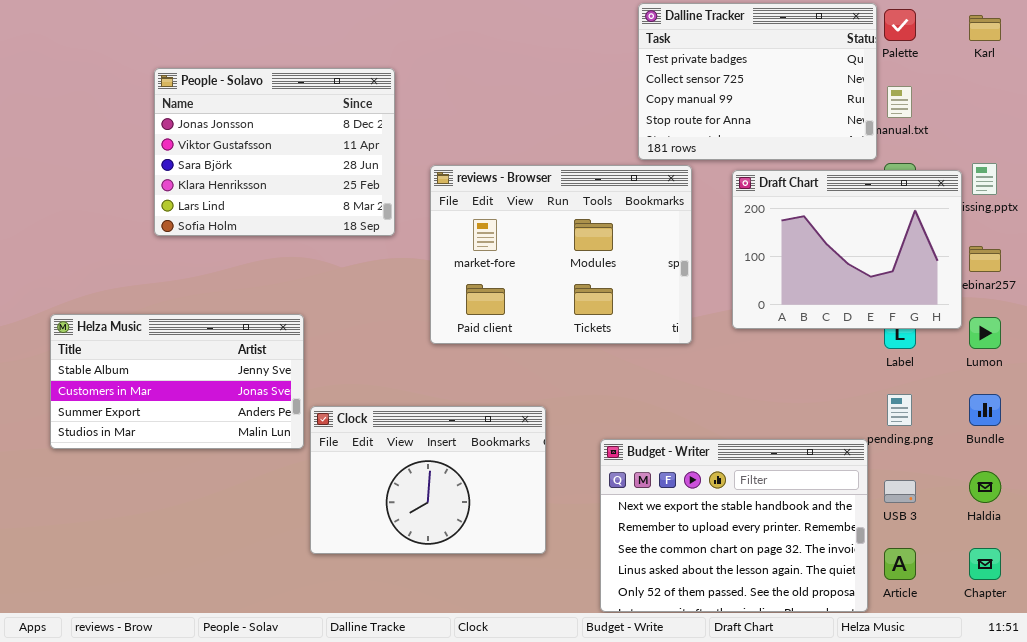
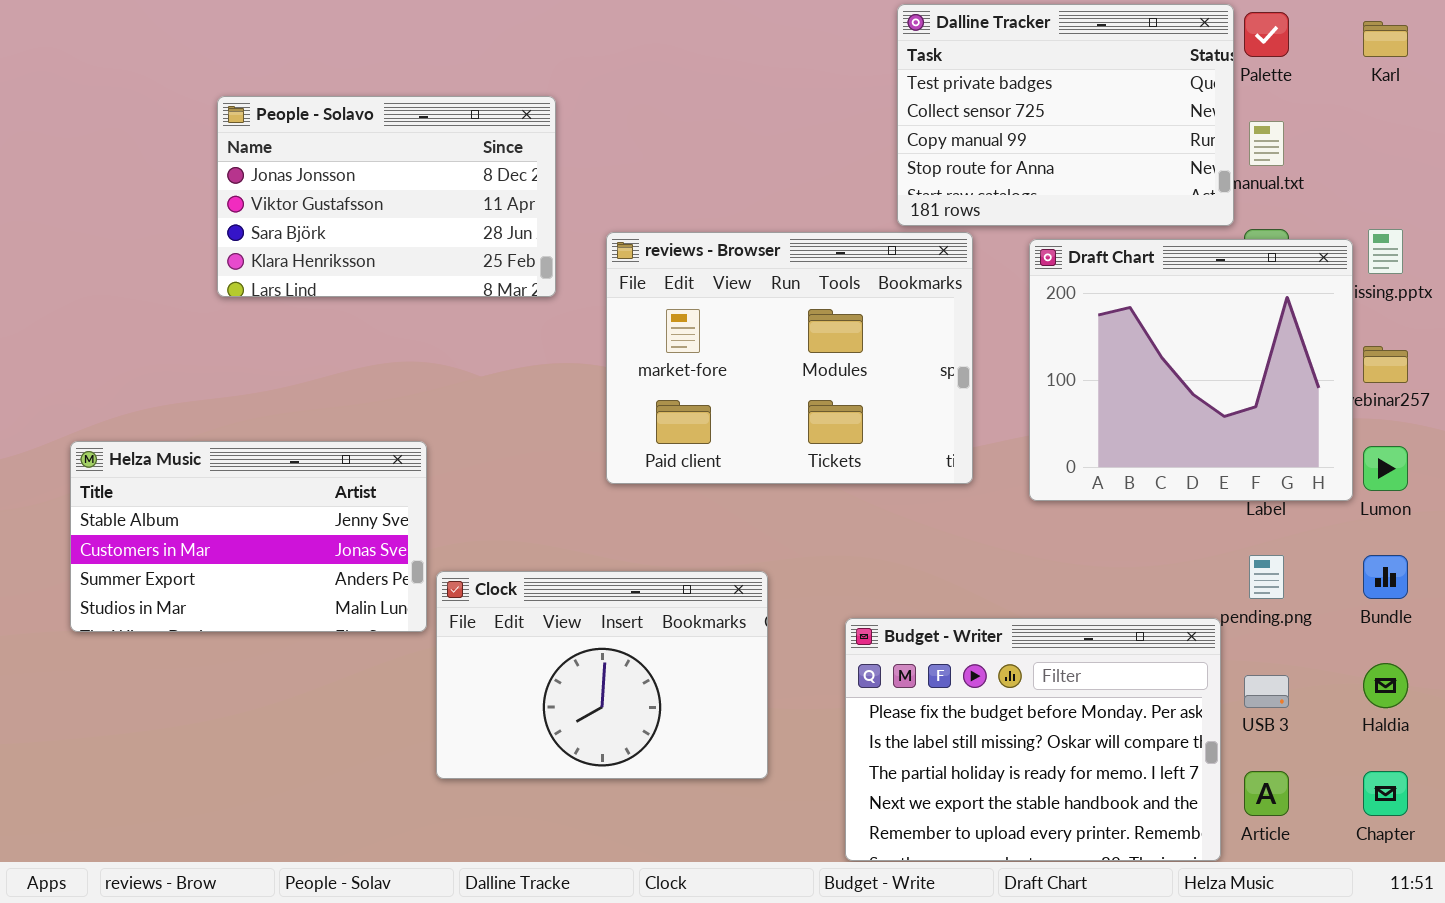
People - Solavo: [154,68,395,236] -> [217,96,556,297], resized
Draft Chart: [732,170,962,329] -> [1029,239,1353,501], resized
Budget - Writer: [600,439,868,612] -> [845,618,1221,861], scrolled up 3 rows

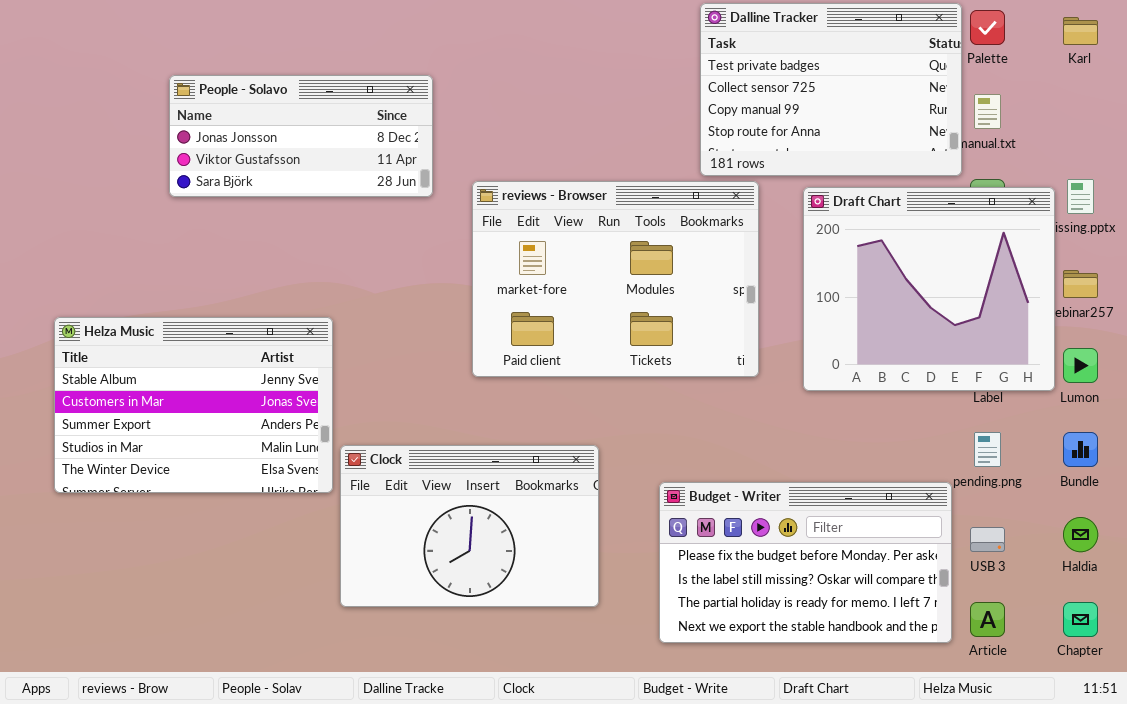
People - Solavo: [217,96,556,297] -> [169,75,433,197], resized
Helza Music: [70,441,427,632] -> [54,317,333,493], resized
Budget - Writer: [845,618,1221,861] -> [659,482,952,643], resized

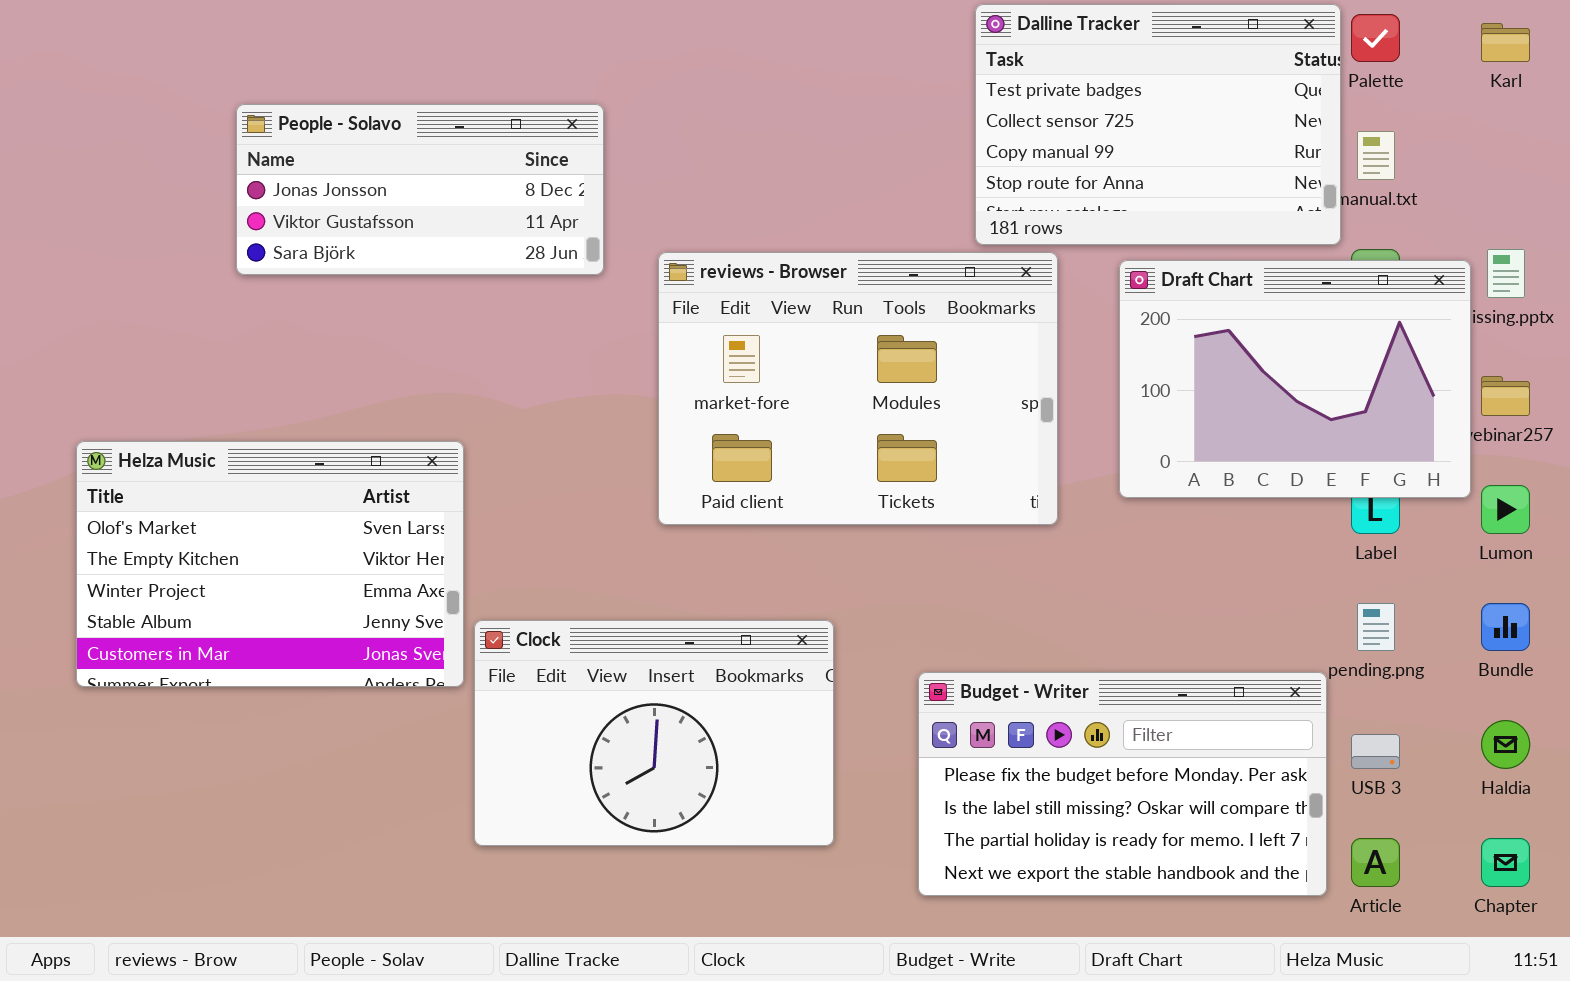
Draft Chart: [803,187,1055,391] -> [1119,260,1471,498], resized
Helza Music: [54,317,333,493] -> [76,441,464,687], scrolled up 3 rows

